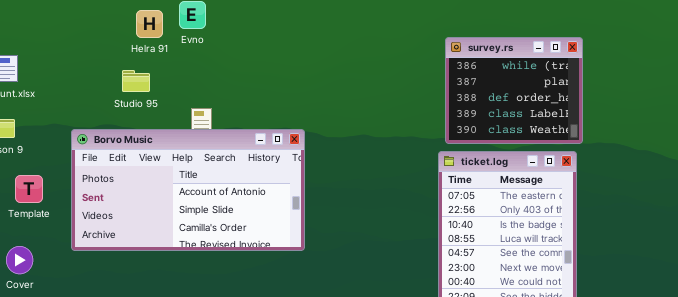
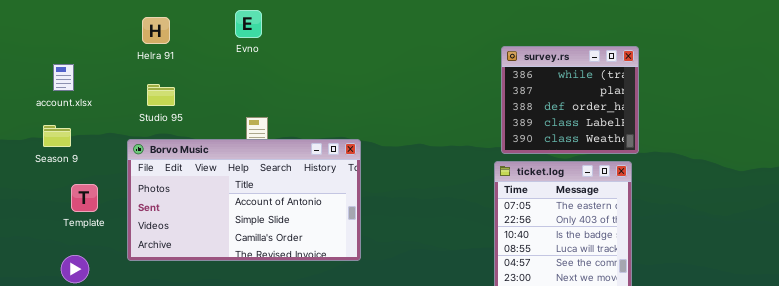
Helra 91: [136,10,163,38] -> [142,17,170,44], moved
Studio 95: [122,70,150,92] -> [147,84,175,106], moved

